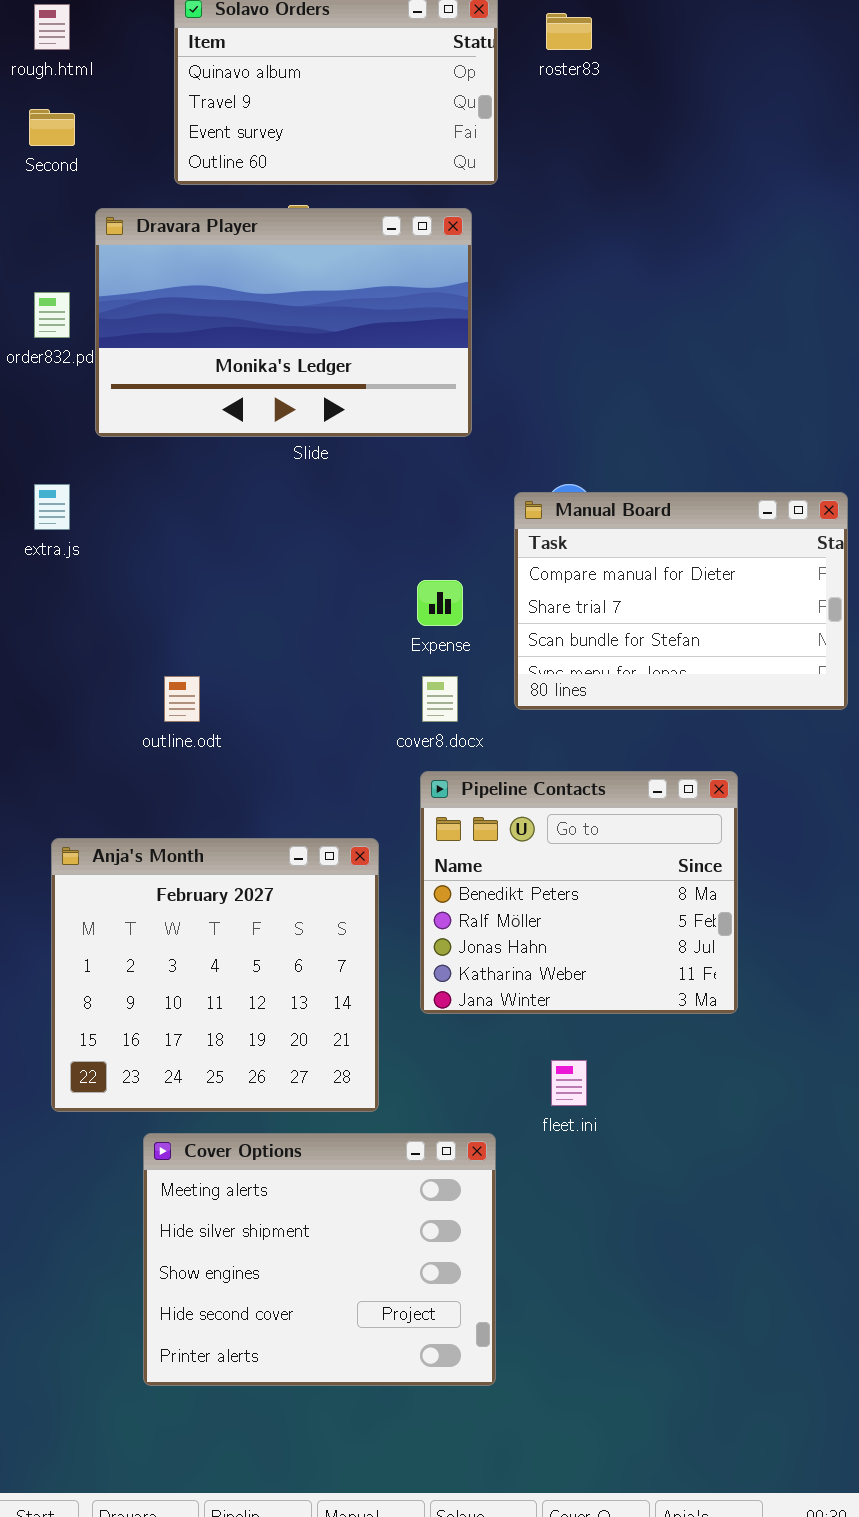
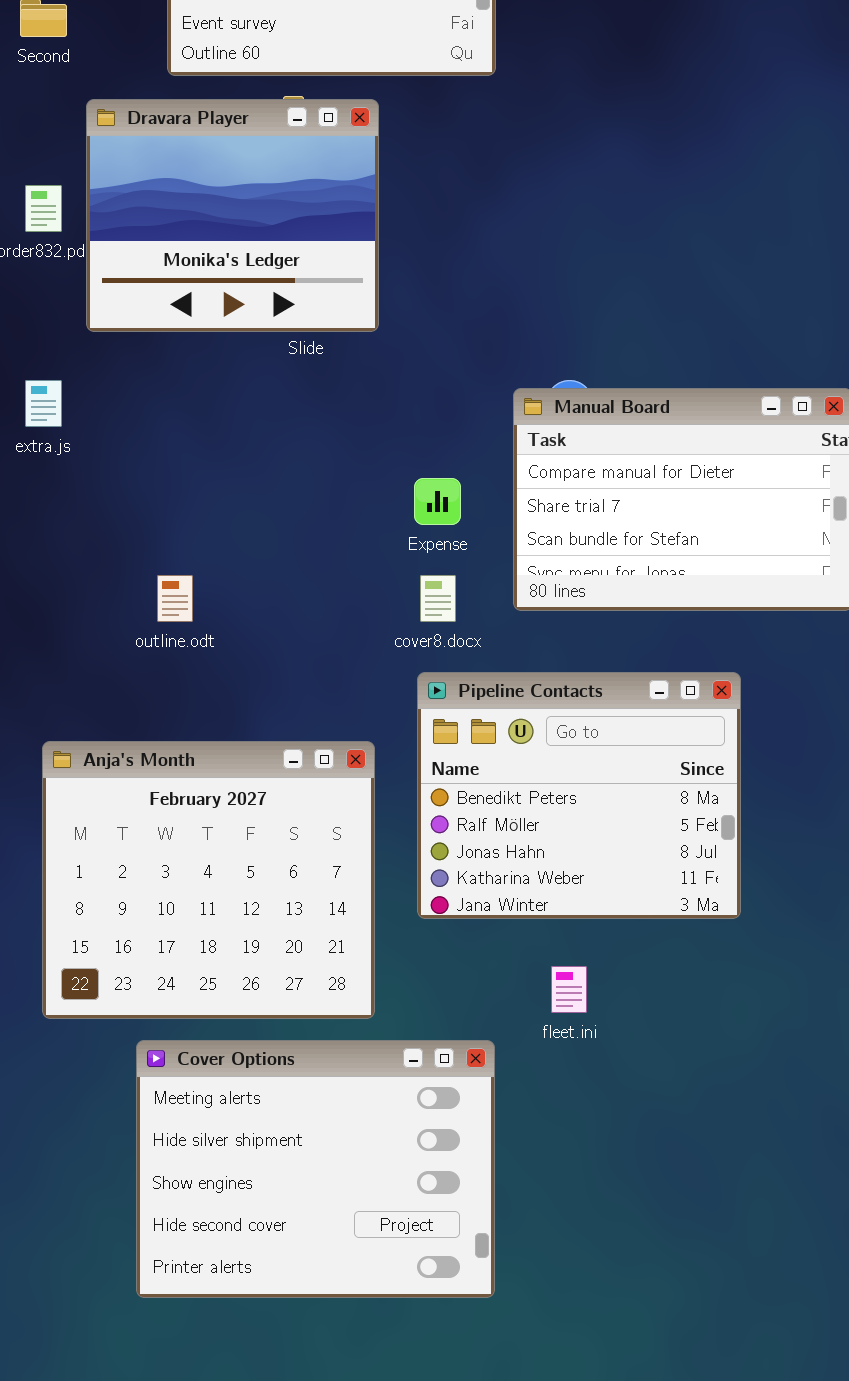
Dravara Player: [95,208,472,437] -> [86,99,379,332], resized

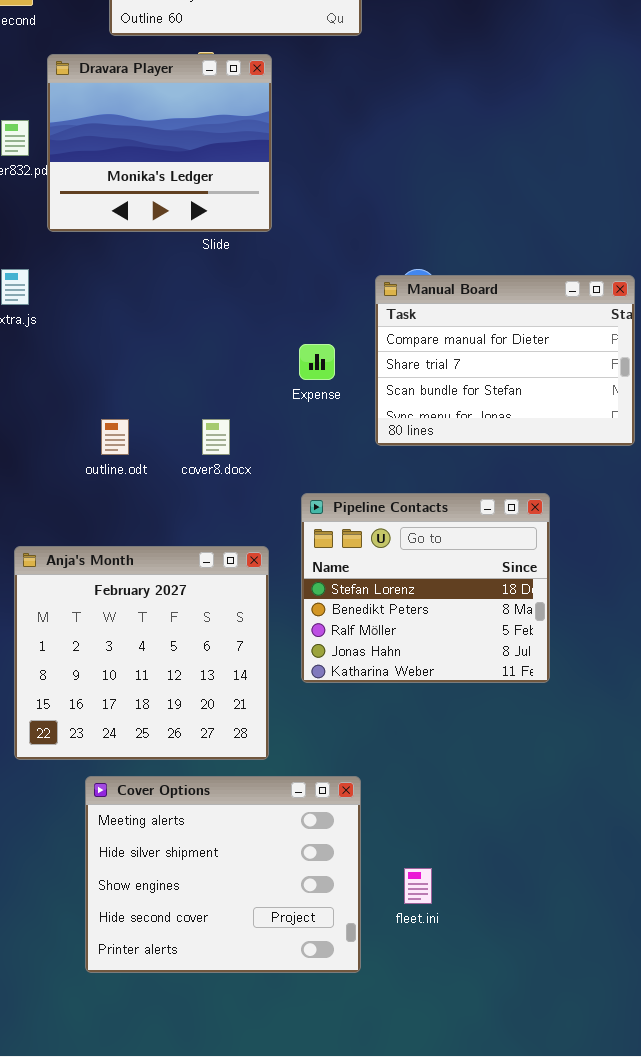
cover8.docx: [420,575,456,622] -> [202,419,230,455], moved
Pipeline Contacts: [417,672,741,919] -> [301,493,550,683], scrolled up 1 row
fleet.ini: [551,966,587,1013] -> [404,868,432,904], moved

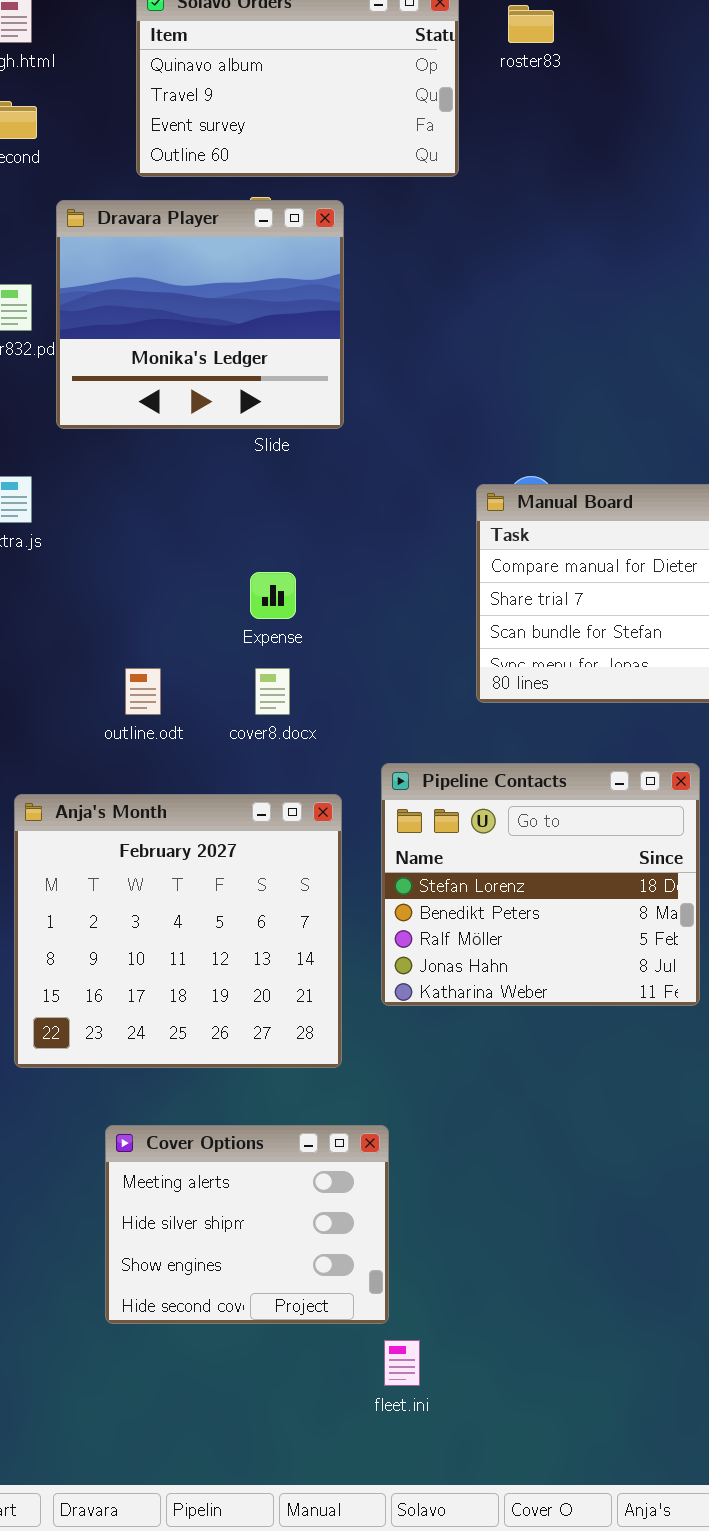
Expense: [299,344,335,380] -> [250,572,296,619], moved
Anja's Month: [14,546,269,760] -> [14,794,342,1068], moved
Cover Options: [85,776,361,973] -> [105,1125,389,1324], resized
fleet.ini: [404,868,432,904] -> [384,1340,420,1386], moved

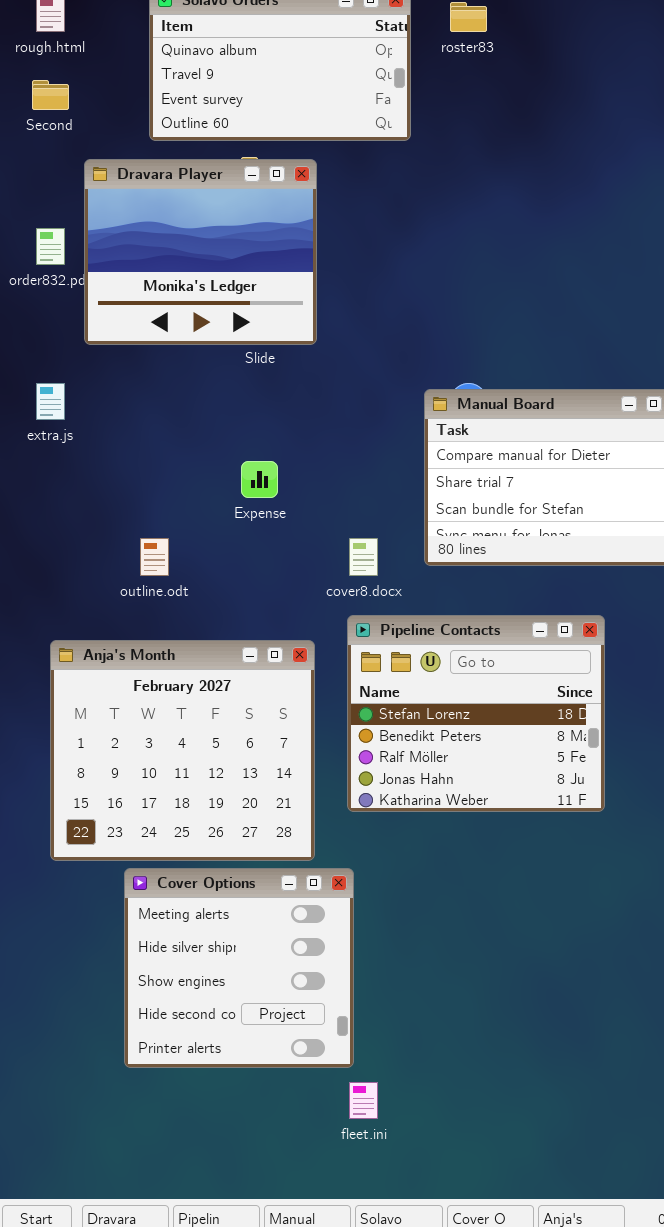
cover8.docx: [255,668,290,715] -> [349,538,378,576], moved
Cover Options: [105,1125,389,1324] -> [124,868,354,1068], resized

